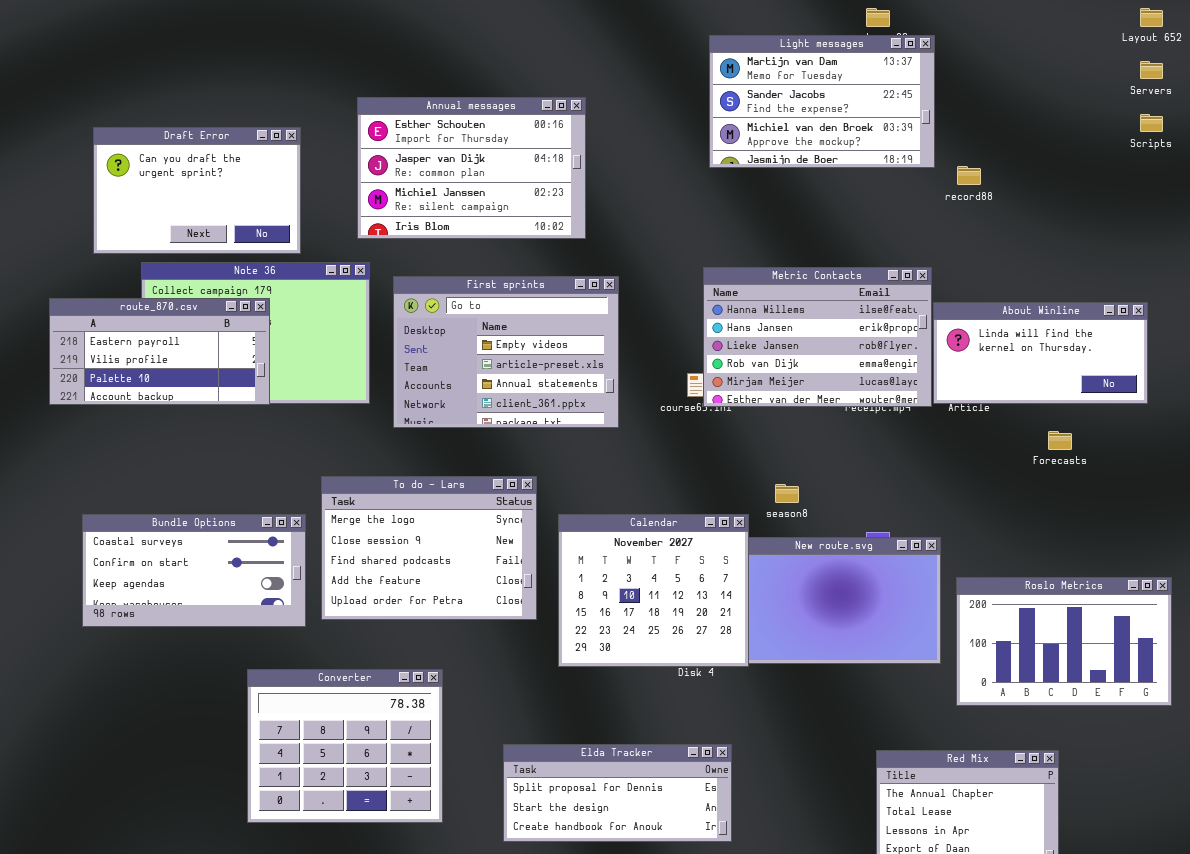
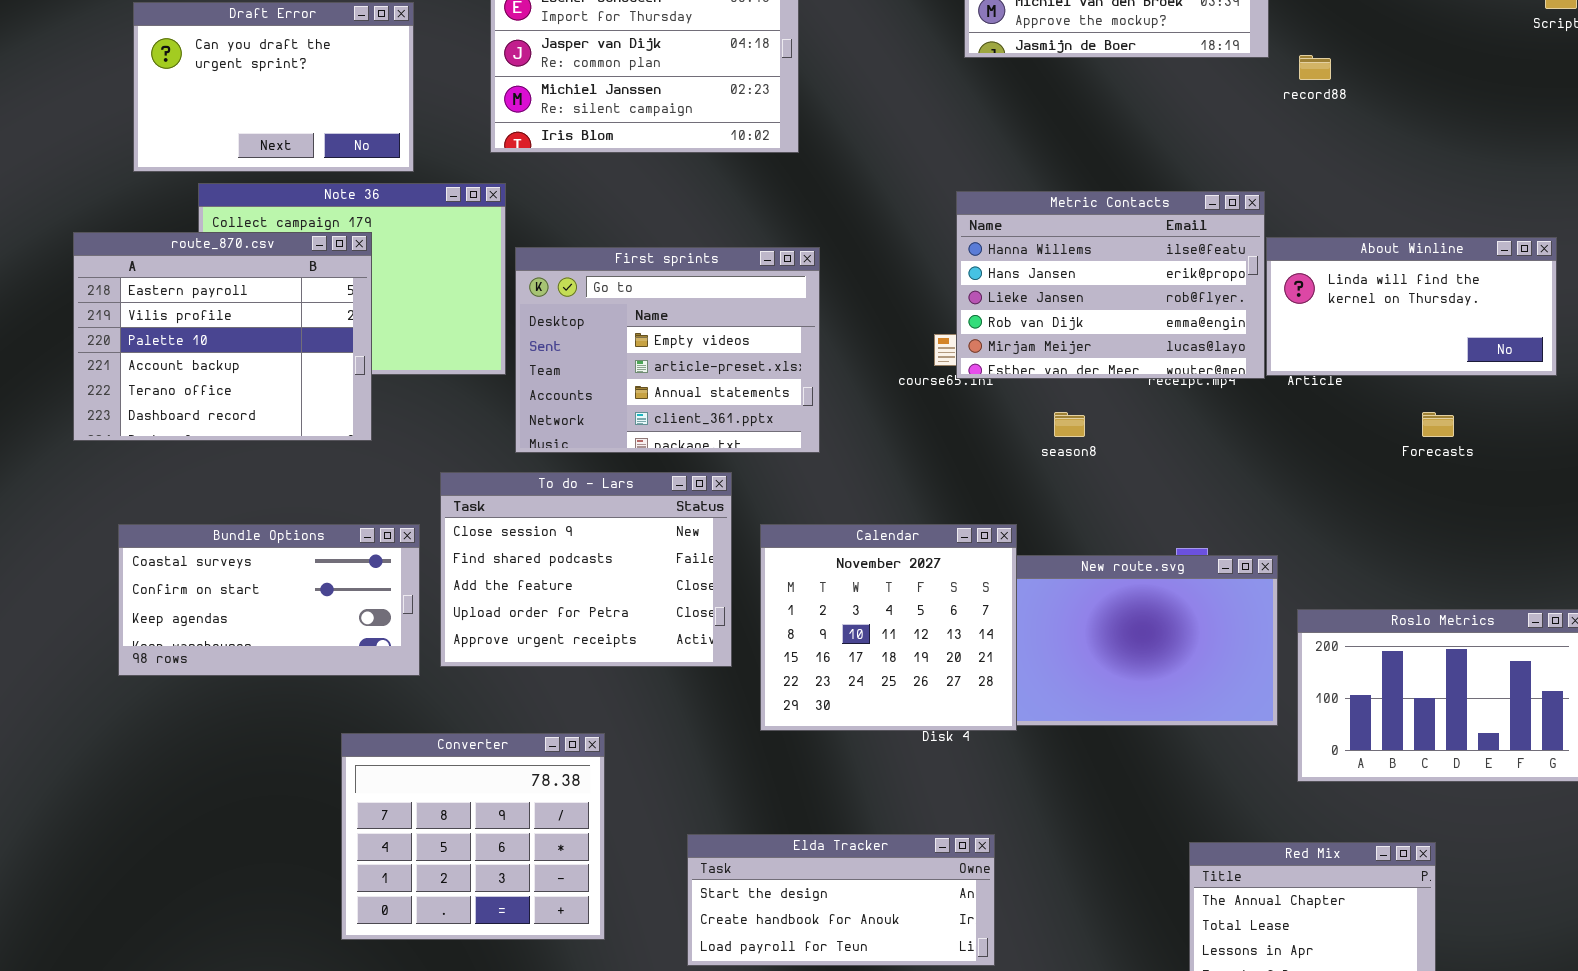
First sprints: [393,276,619,428] -> [515,247,820,453], moved
route_870.csv: [49,298,270,405] -> [73,232,372,441], resized
To do - Lars: [321,476,537,620] -> [440,472,732,667], scrolled down 1 row
season8: [775,484,799,503] -> [1054,412,1085,437], moved
Elda Tracker: [503,744,732,842] -> [687,834,995,966], scrolled down 1 row

